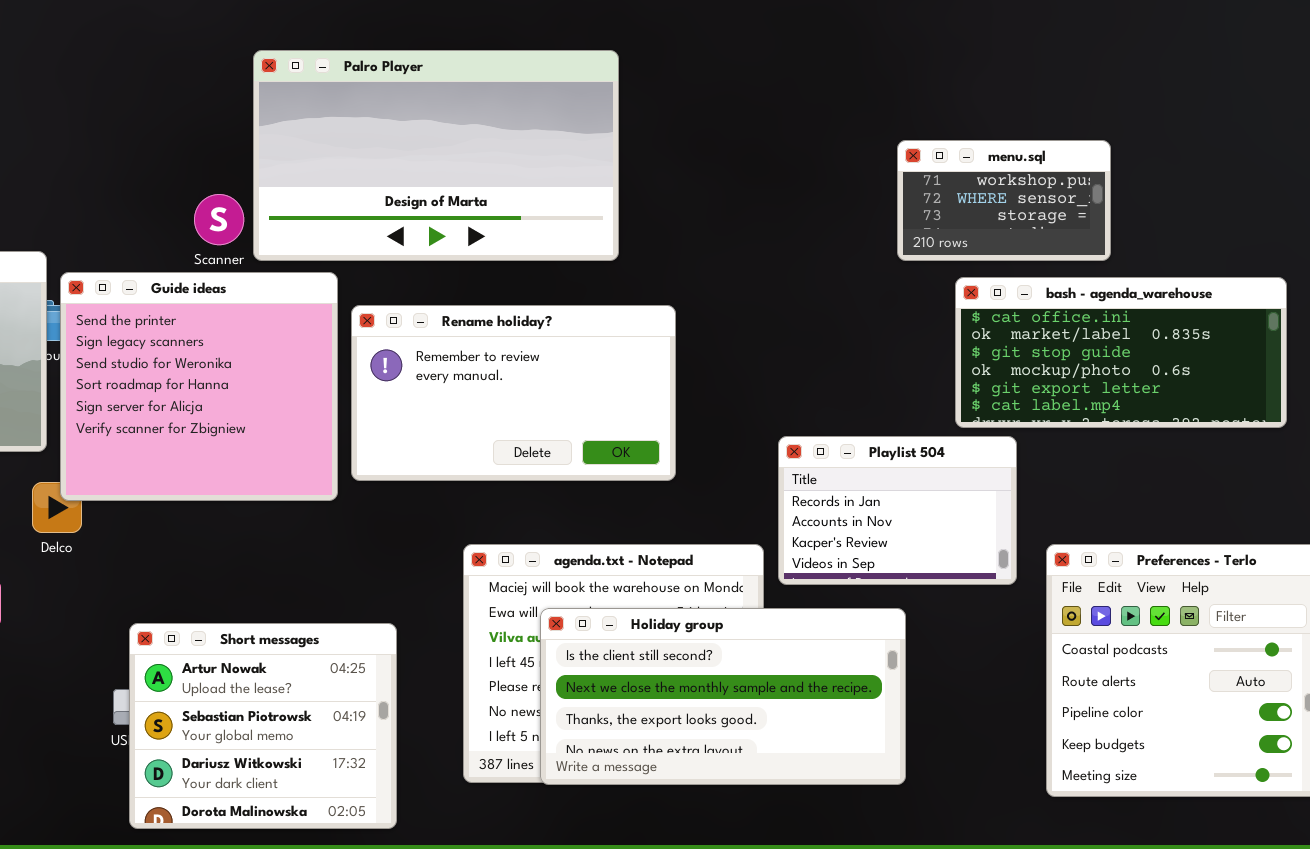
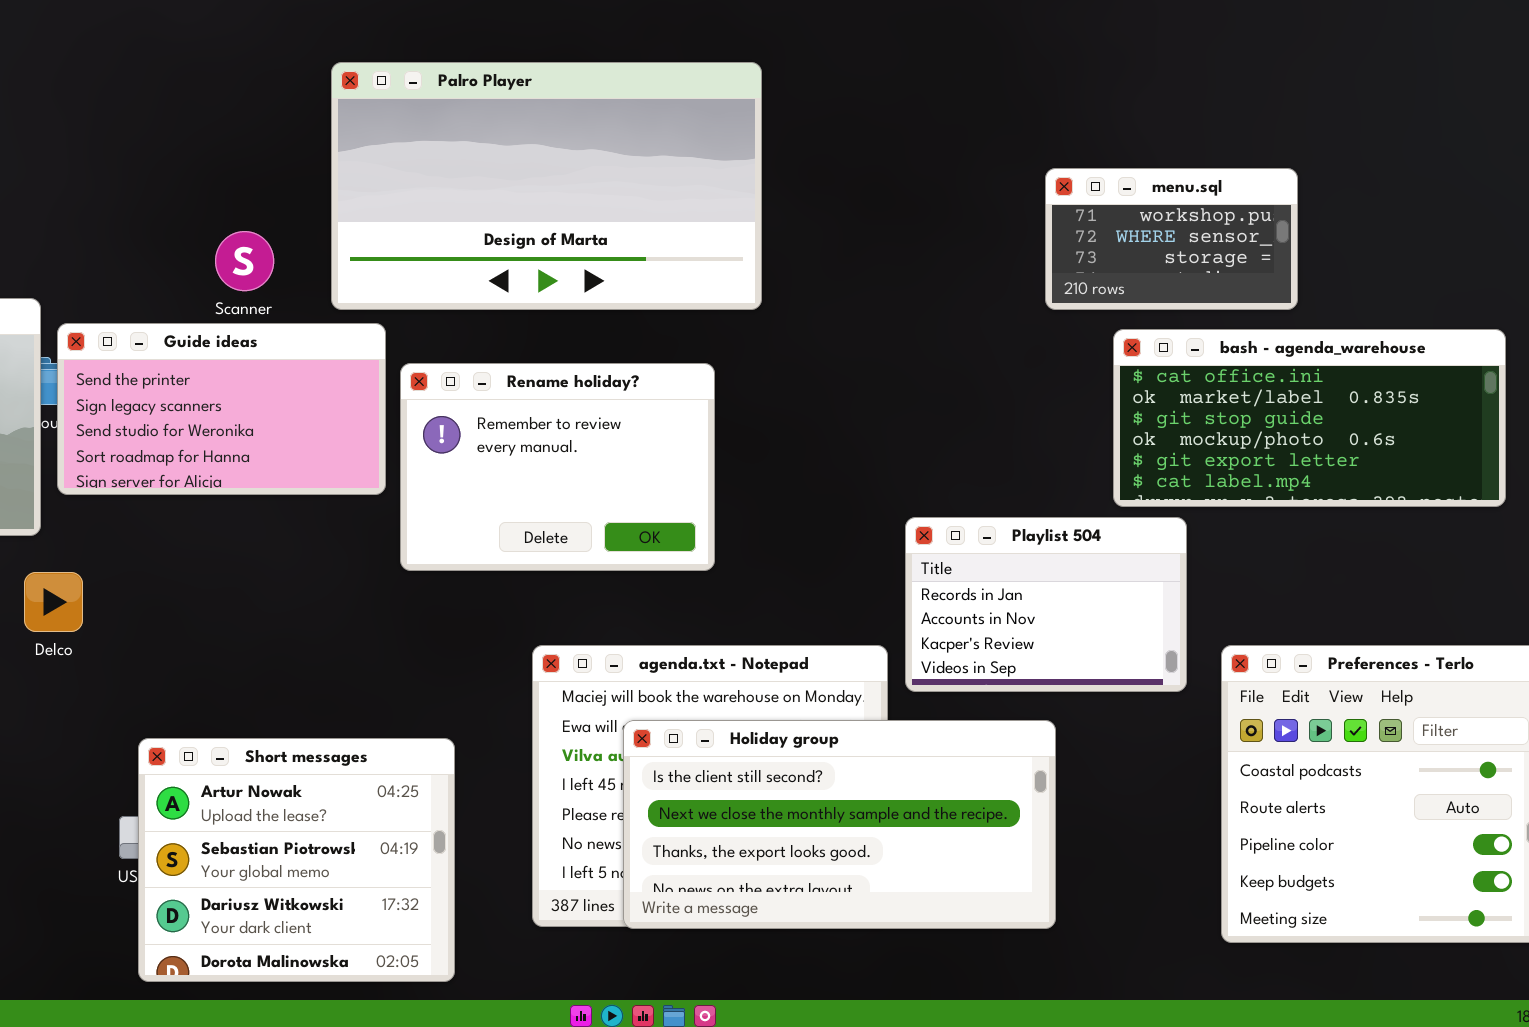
Palro Player: [253,50,619,261] -> [331,62,762,310], moved
Guide ideas: [60,272,338,501] -> [57,323,386,495], resized
Rename holiday?: [351,305,676,481] -> [400,363,715,571], resized

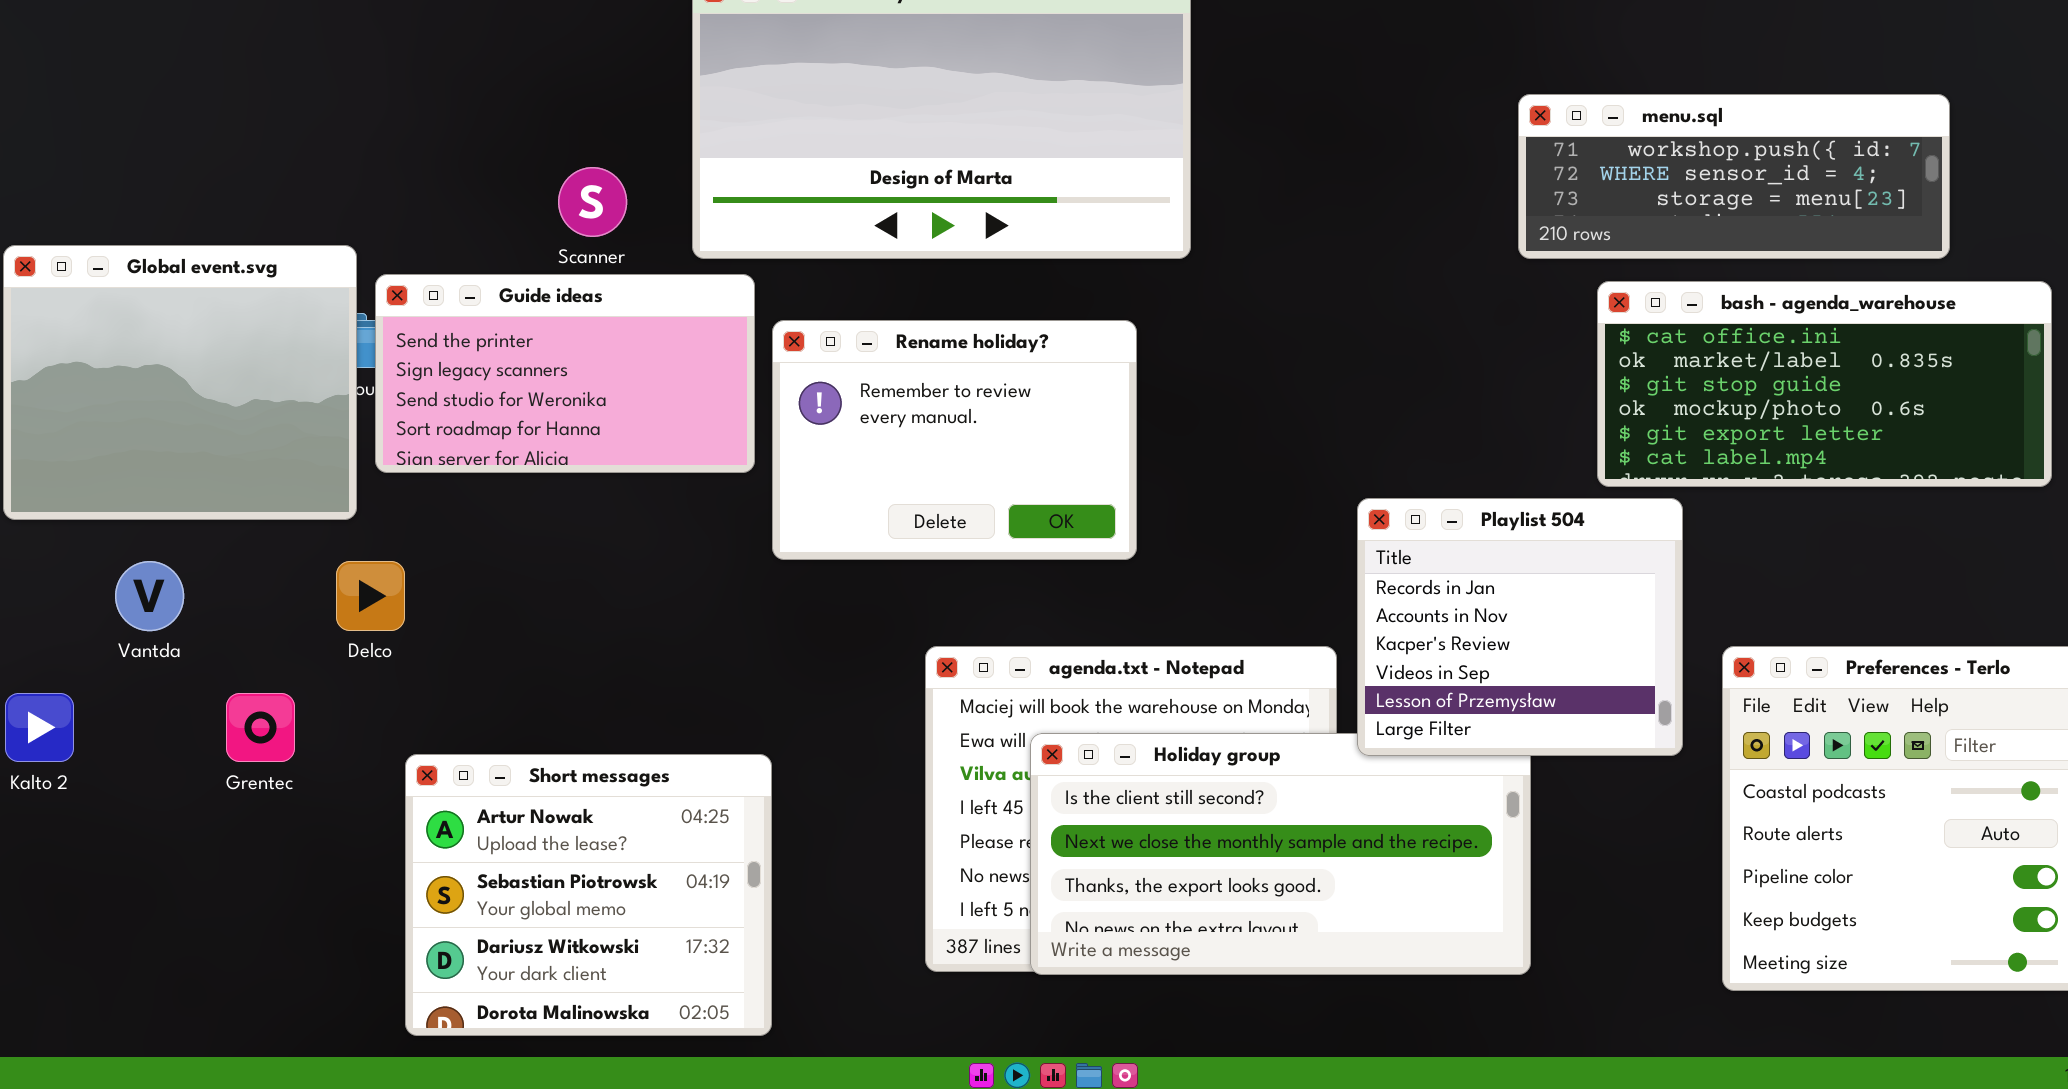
menu.sql: [1045,168,1298,310] -> [1518,94,1950,259], resized
Playlist 504: [905,517,1187,692] -> [1357,498,1683,756], resized
Short messages: [138,738,455,982] -> [405,754,772,1036], moved

